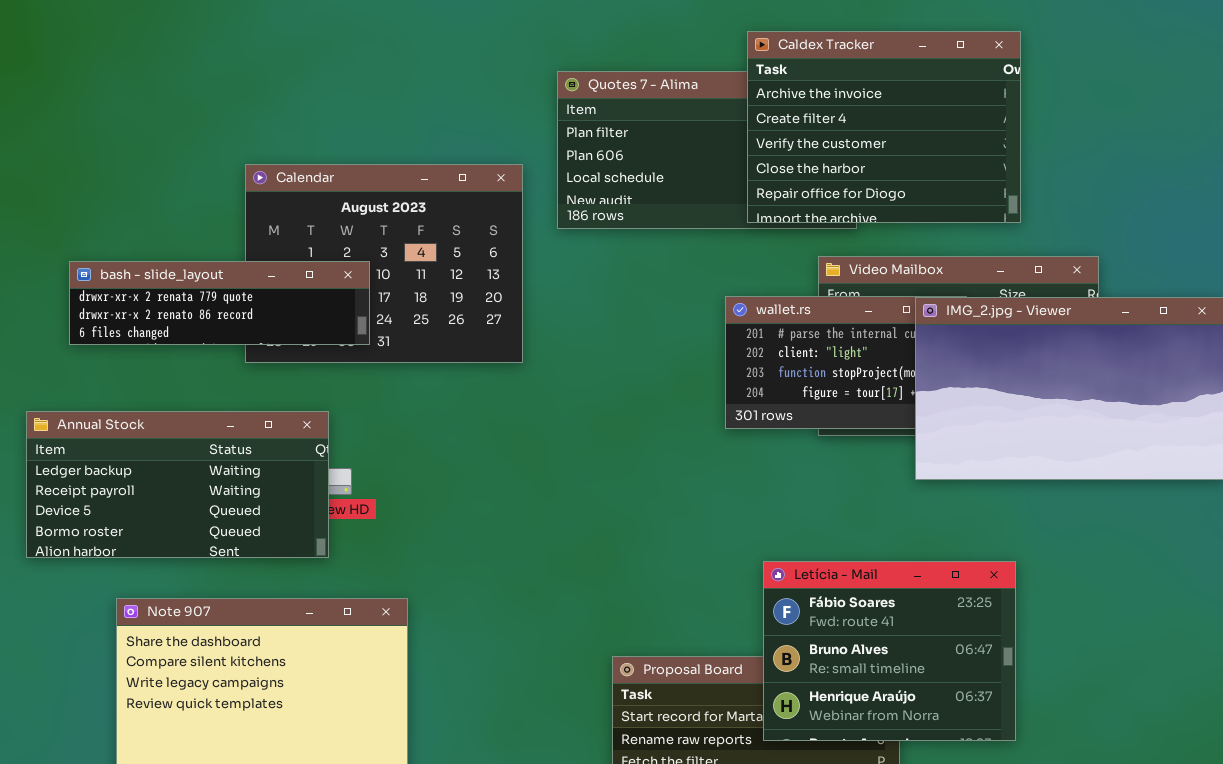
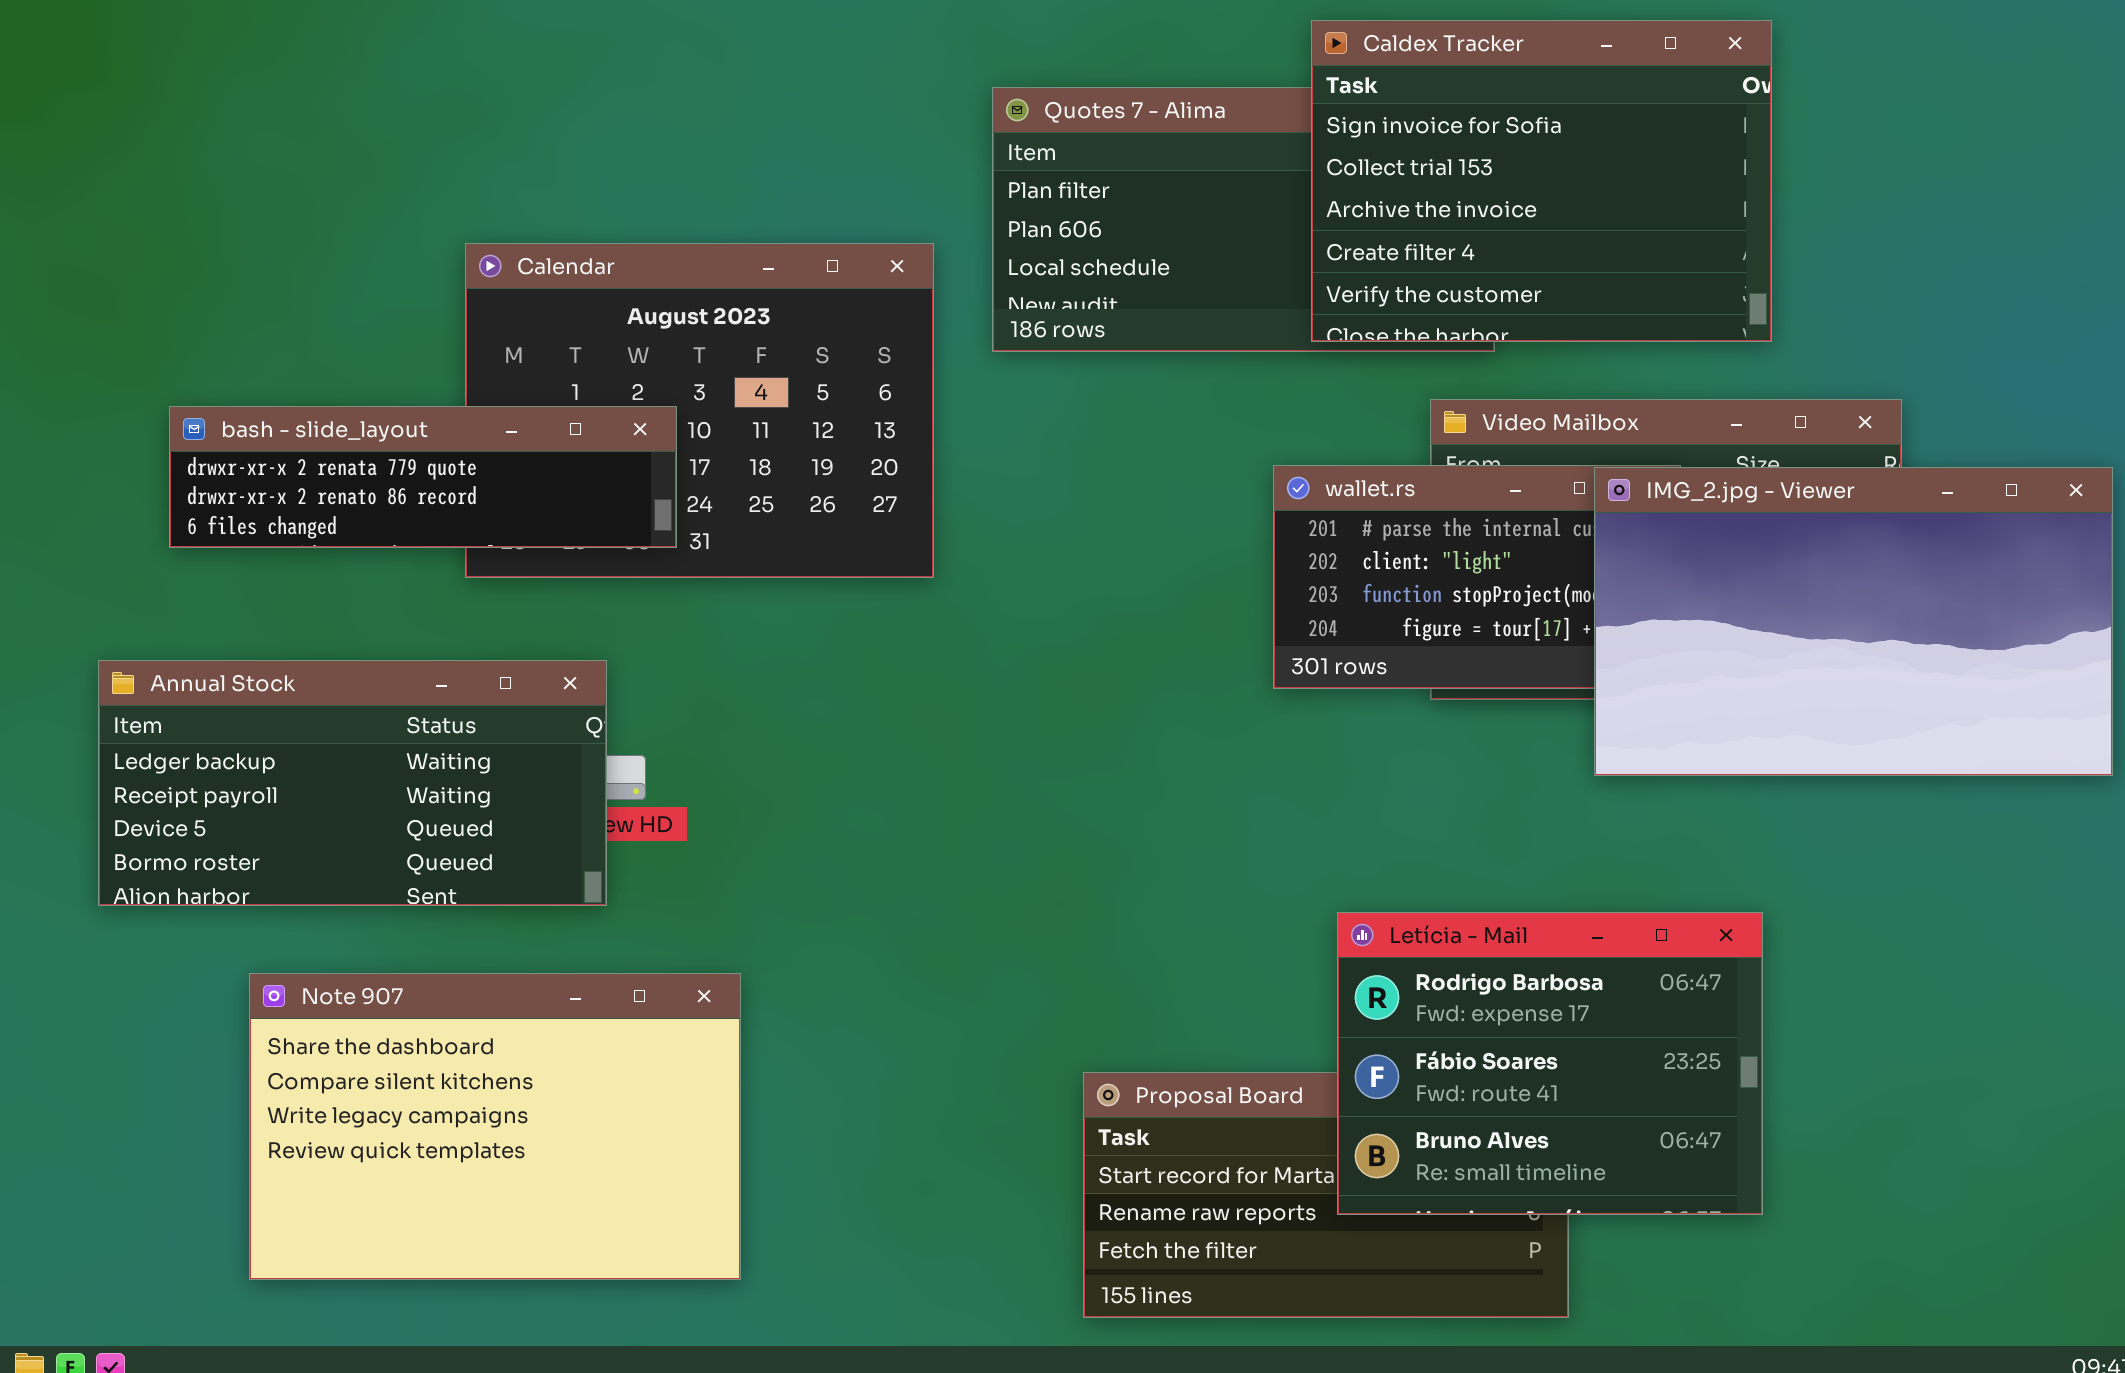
Caldex Tracker: [747,31,1021,223] -> [1311,20,1772,342], scrolled up 2 rows
Letícia - Mail: [763,561,1016,741] -> [1337,912,1763,1215], scrolled up 1 row

